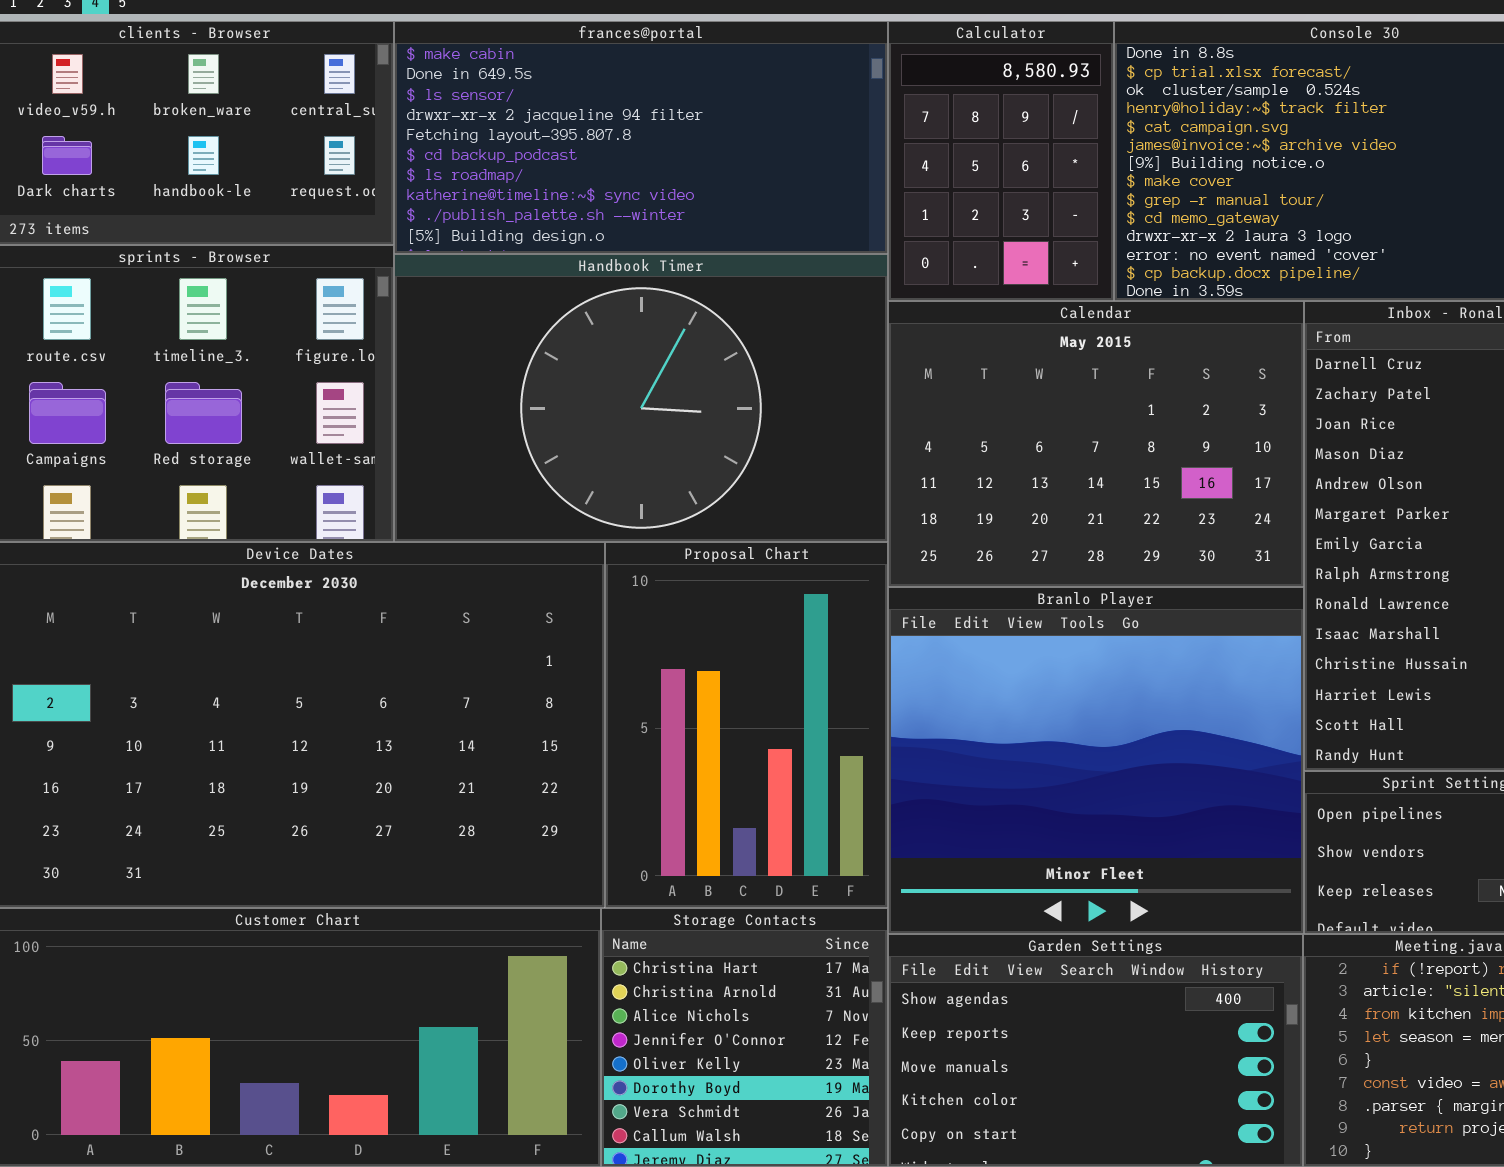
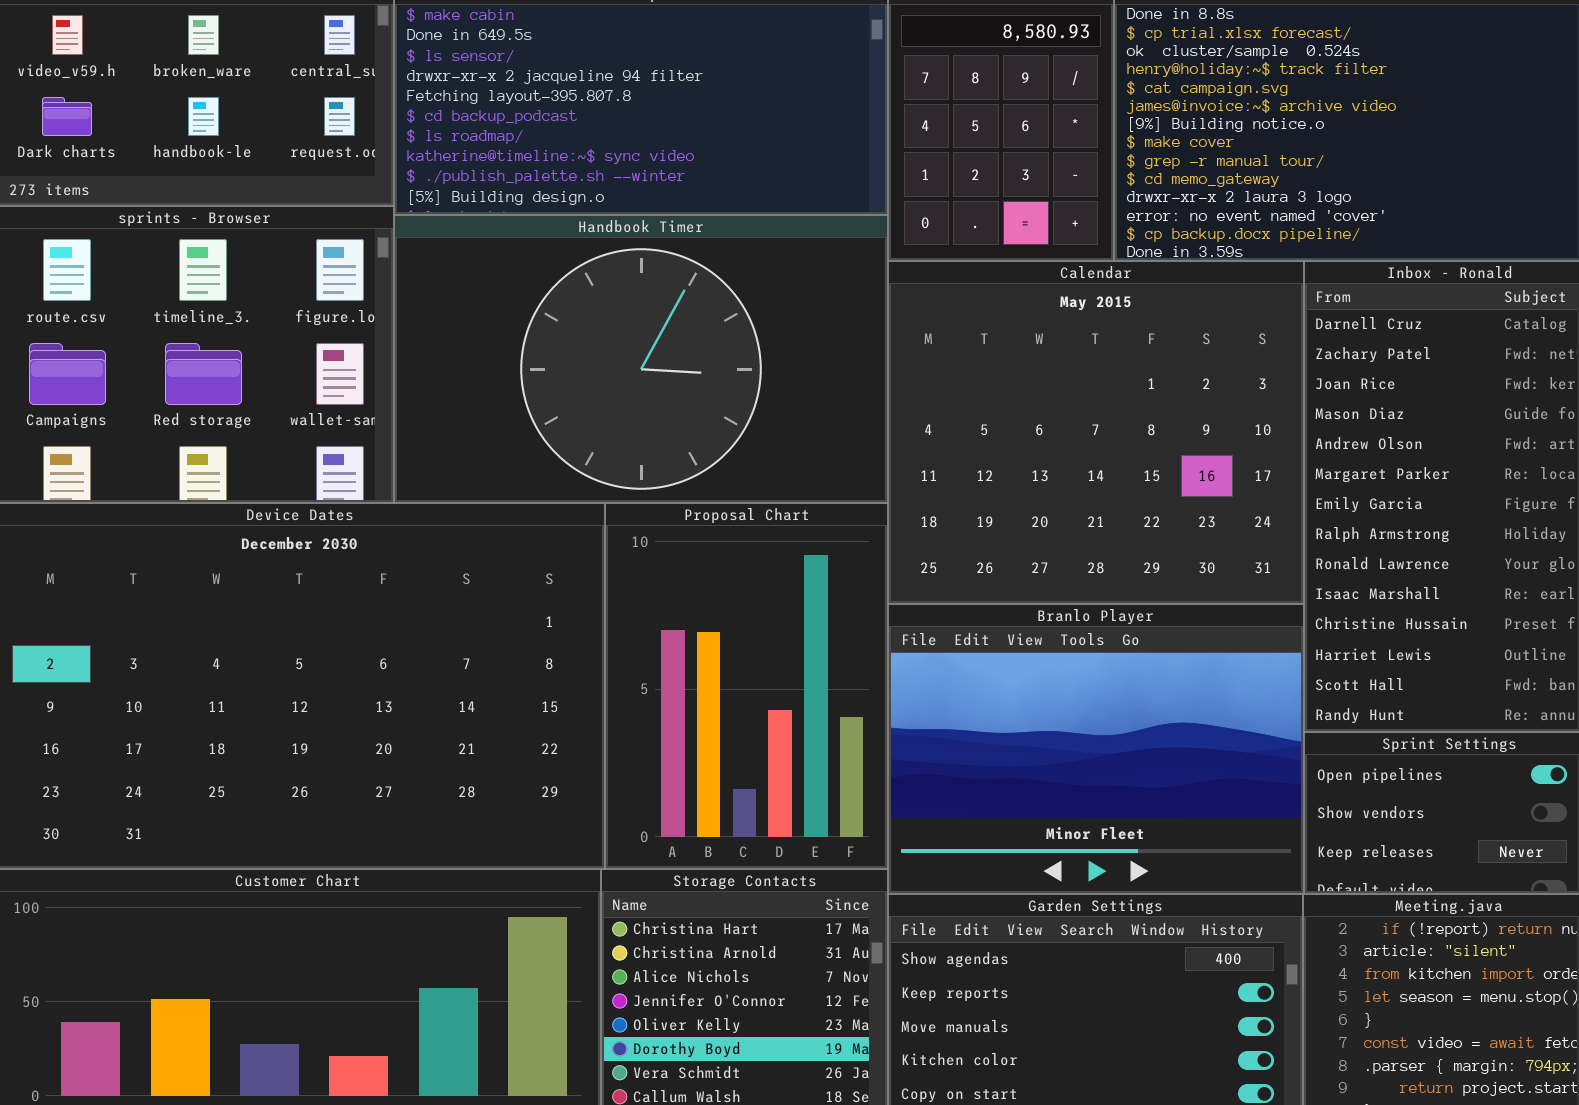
Calendar: [888,301,1304,587] -> [888,261,1304,604], resized
Branlo Player: [888,587,1304,934] -> [888,604,1304,894], resized

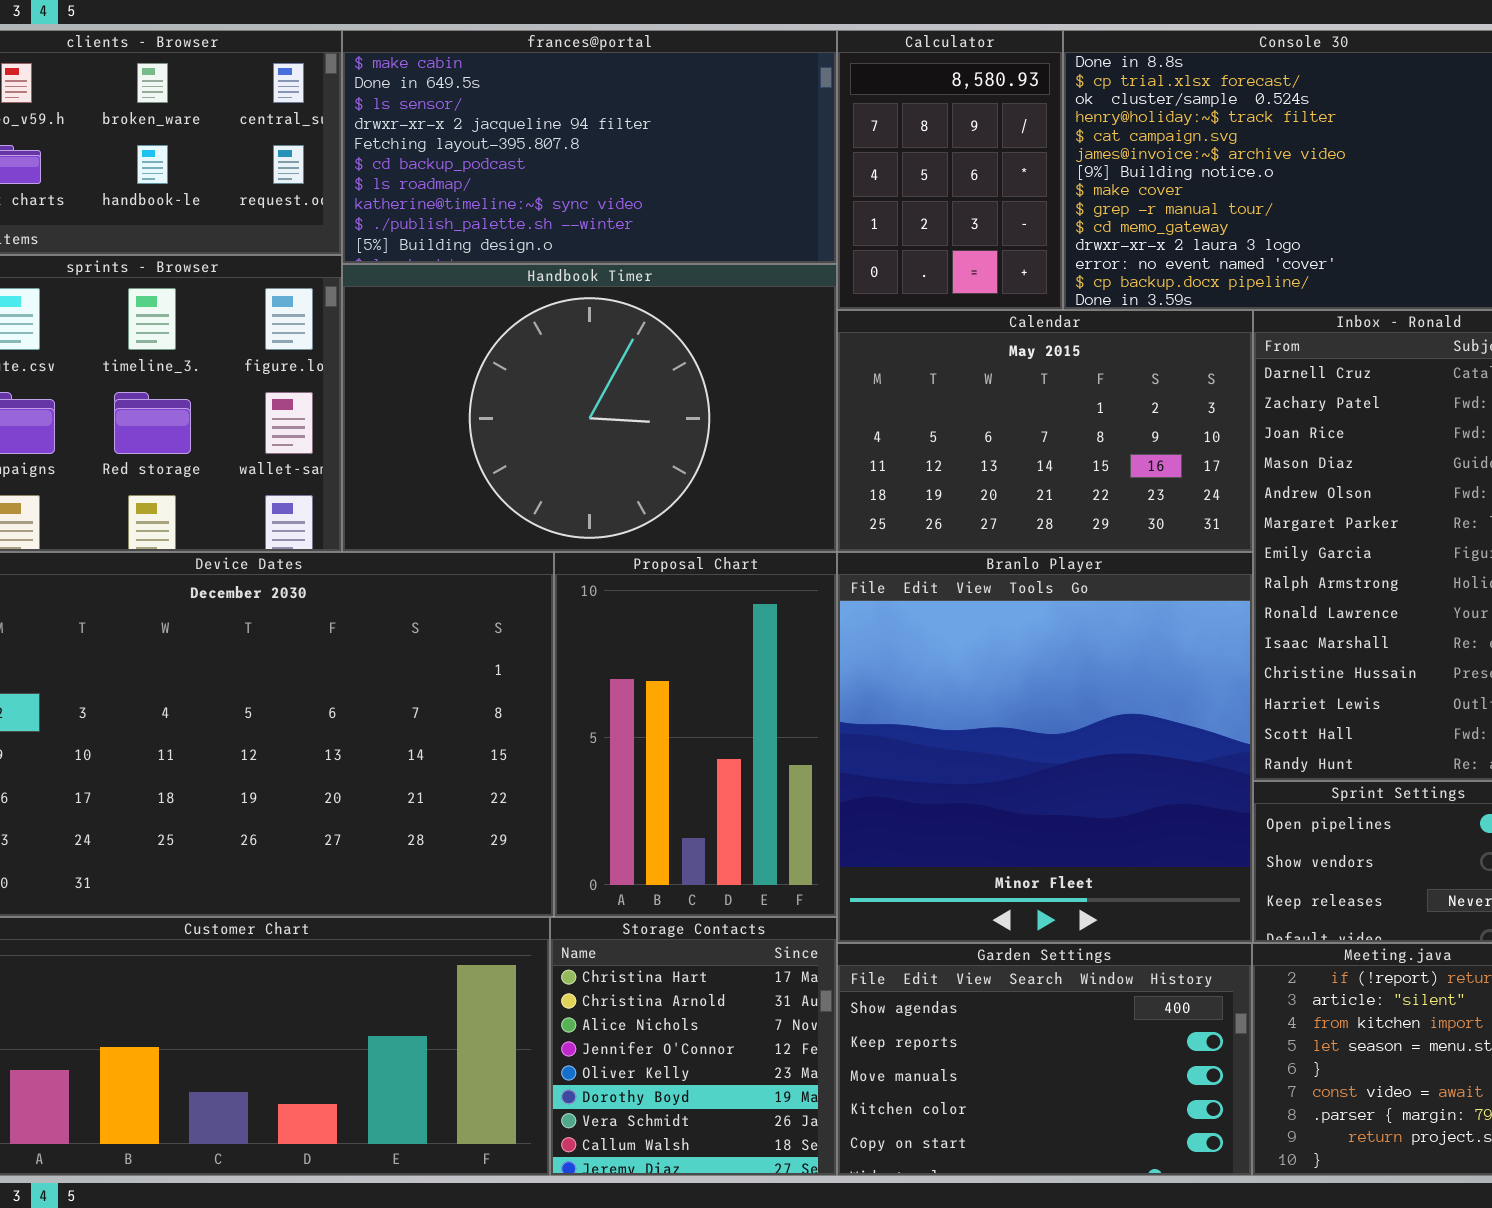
Calendar: [888,261,1304,604] -> [837,310,1253,552], resized
Branlo Player: [888,604,1304,894] -> [837,552,1253,943], resized

